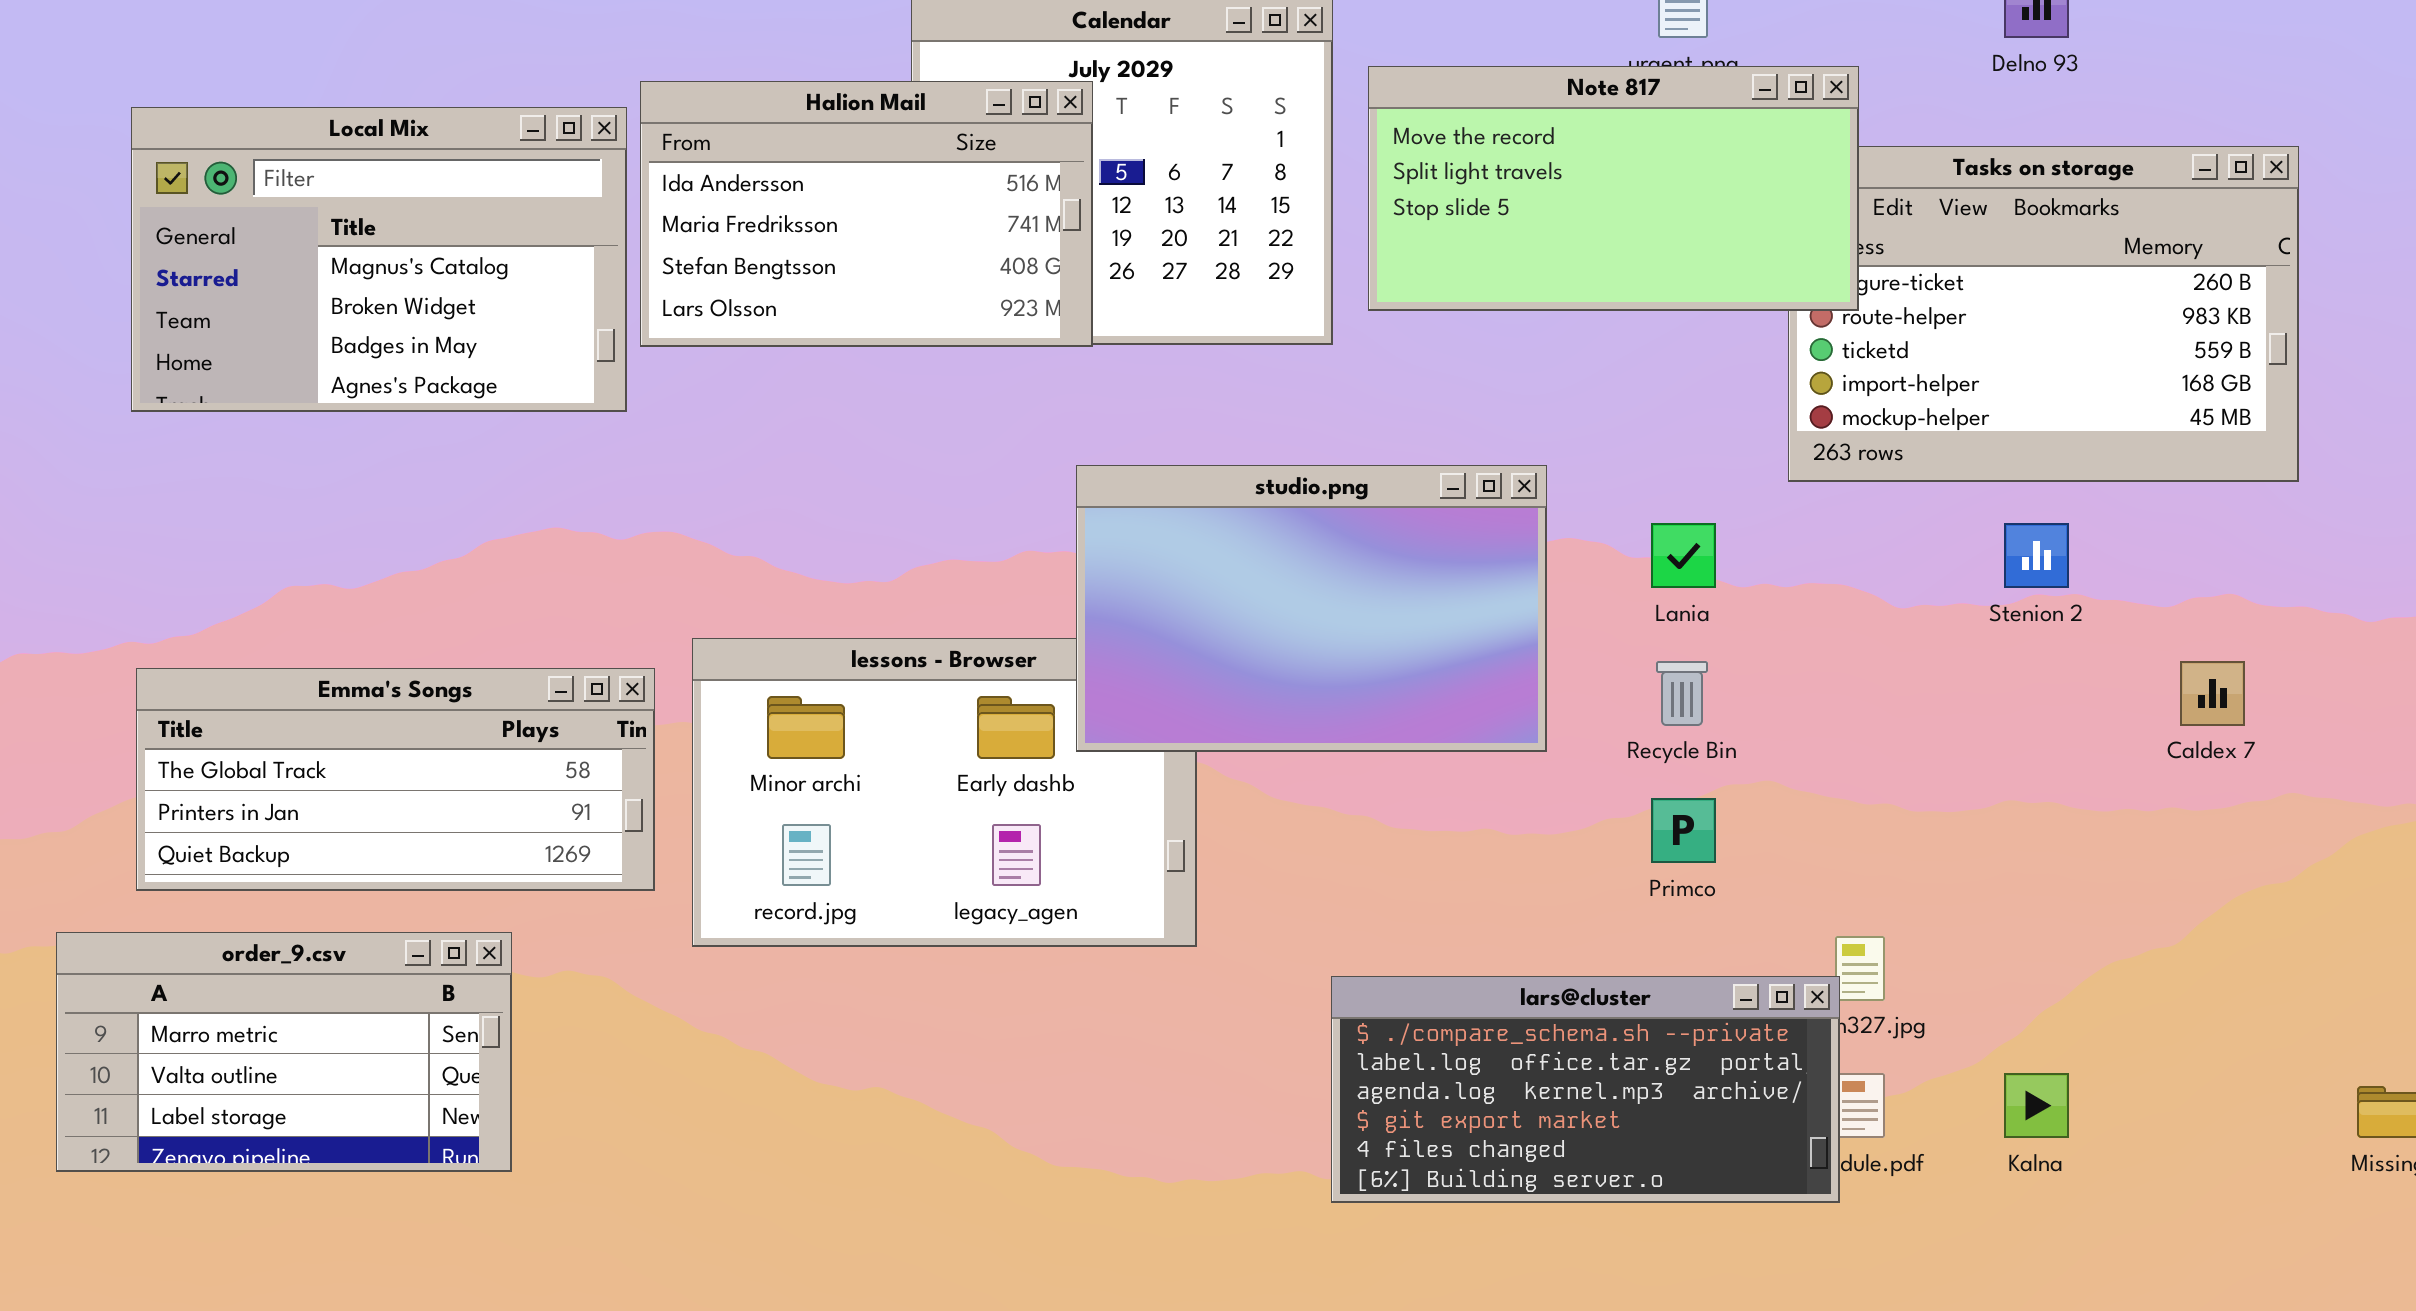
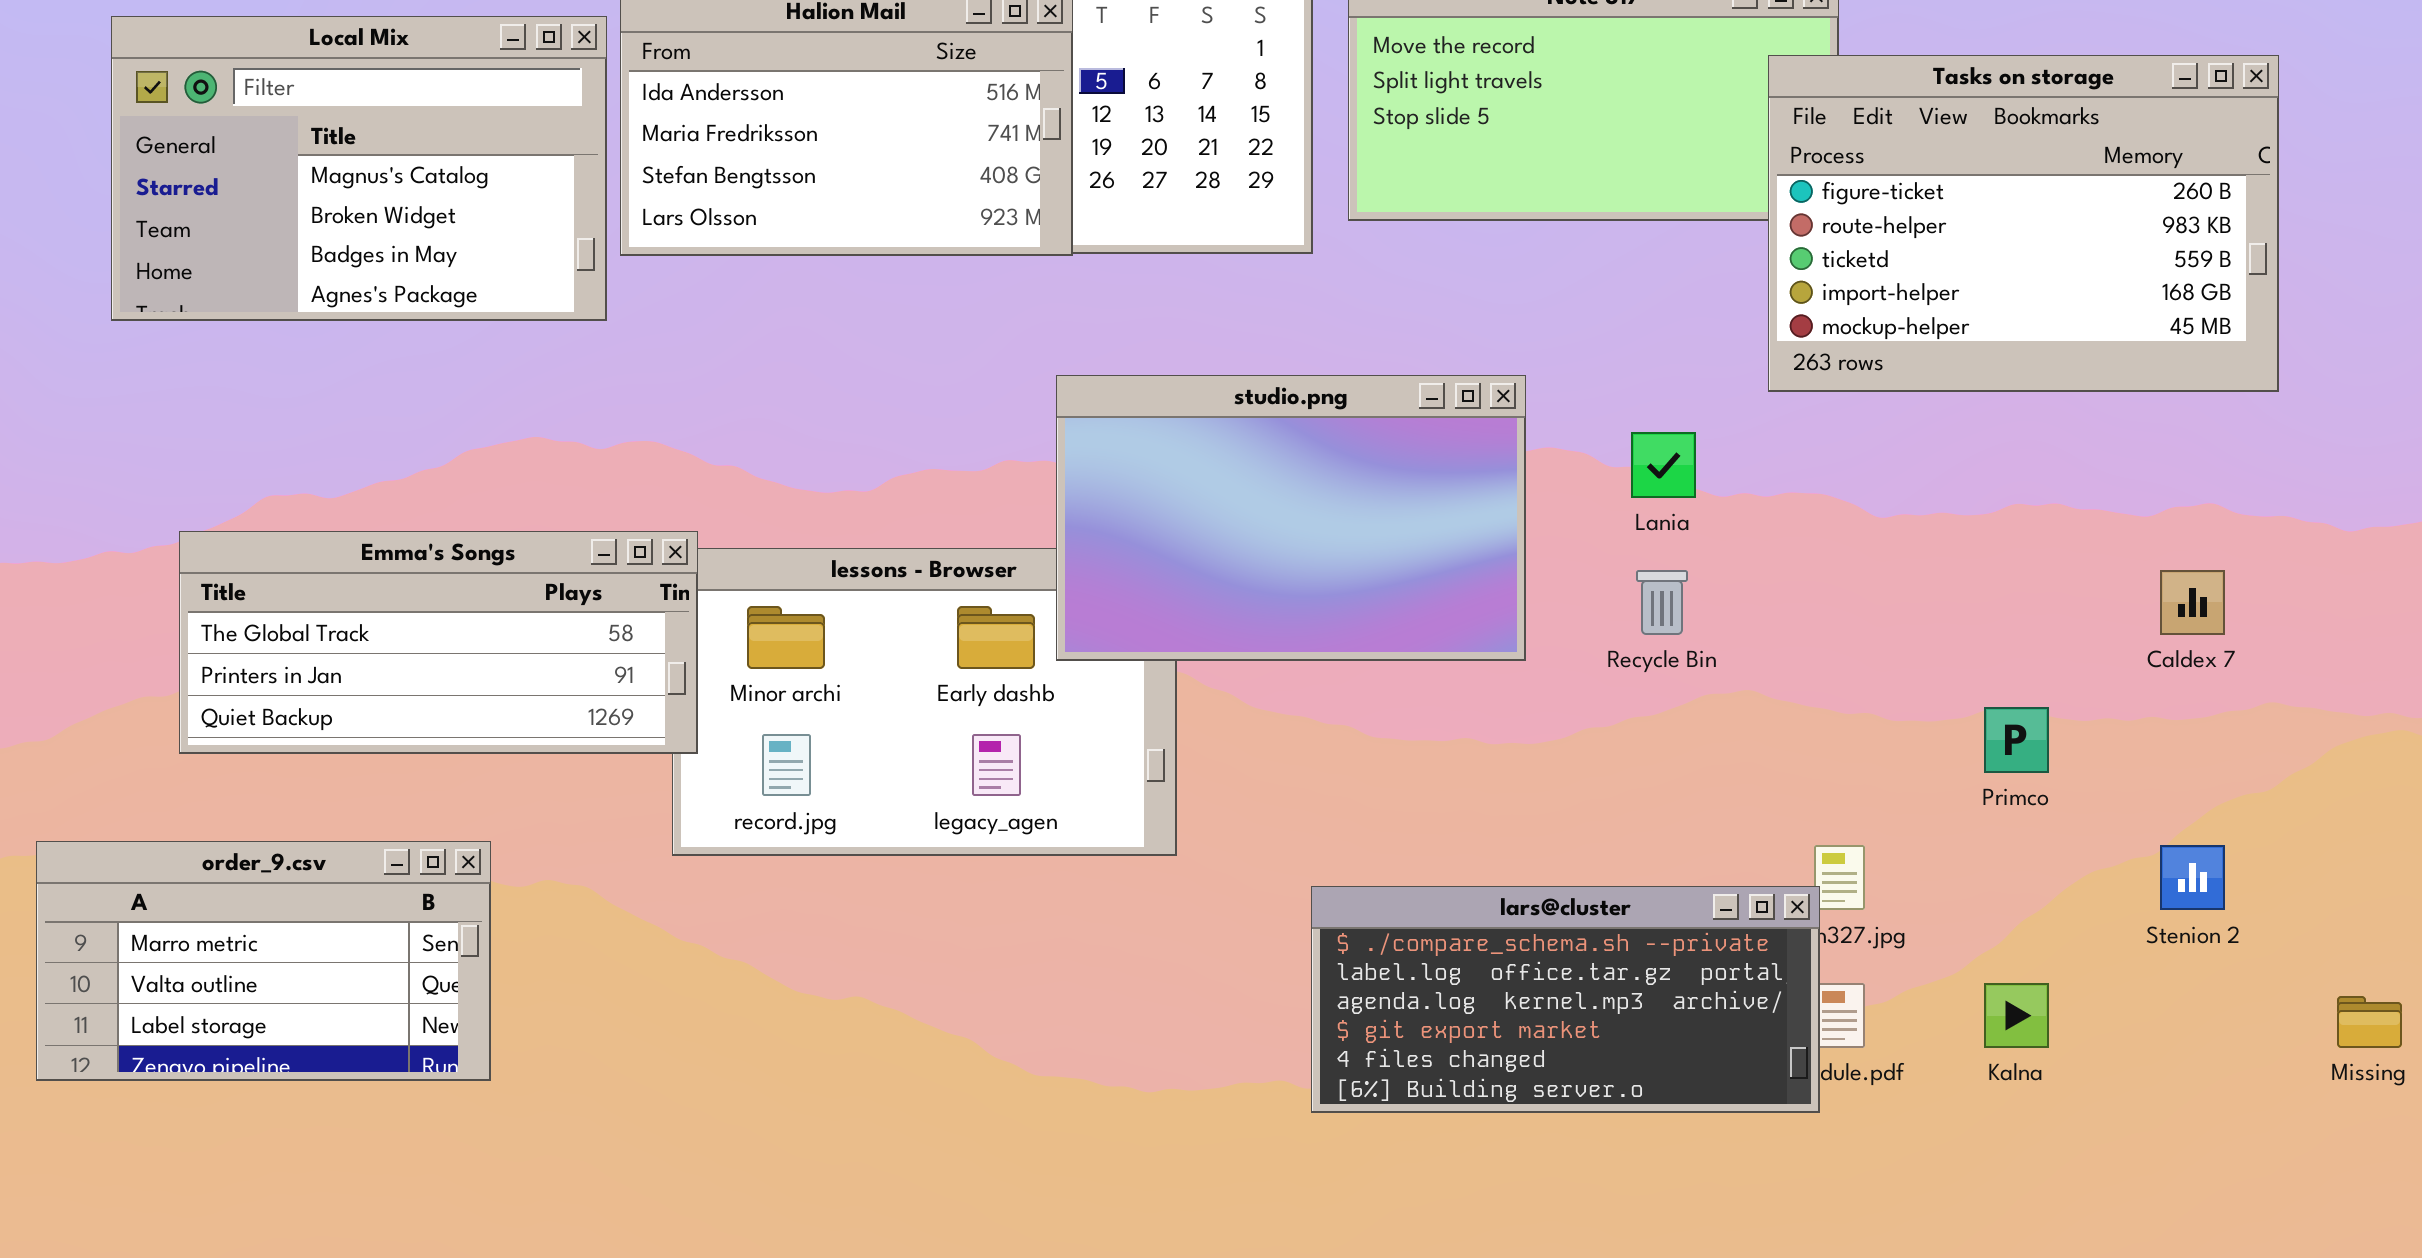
Tasks on storage: [1788,146,2299,482] -> [1768,55,2279,392], raised
Stenion 2: [2004,523,2069,588] -> [2160,845,2225,910], moved
Emma's Songs: [136,668,655,891] -> [179,531,698,754], moved
Primco: [1651,798,1716,863] -> [1984,707,2049,773], moved

